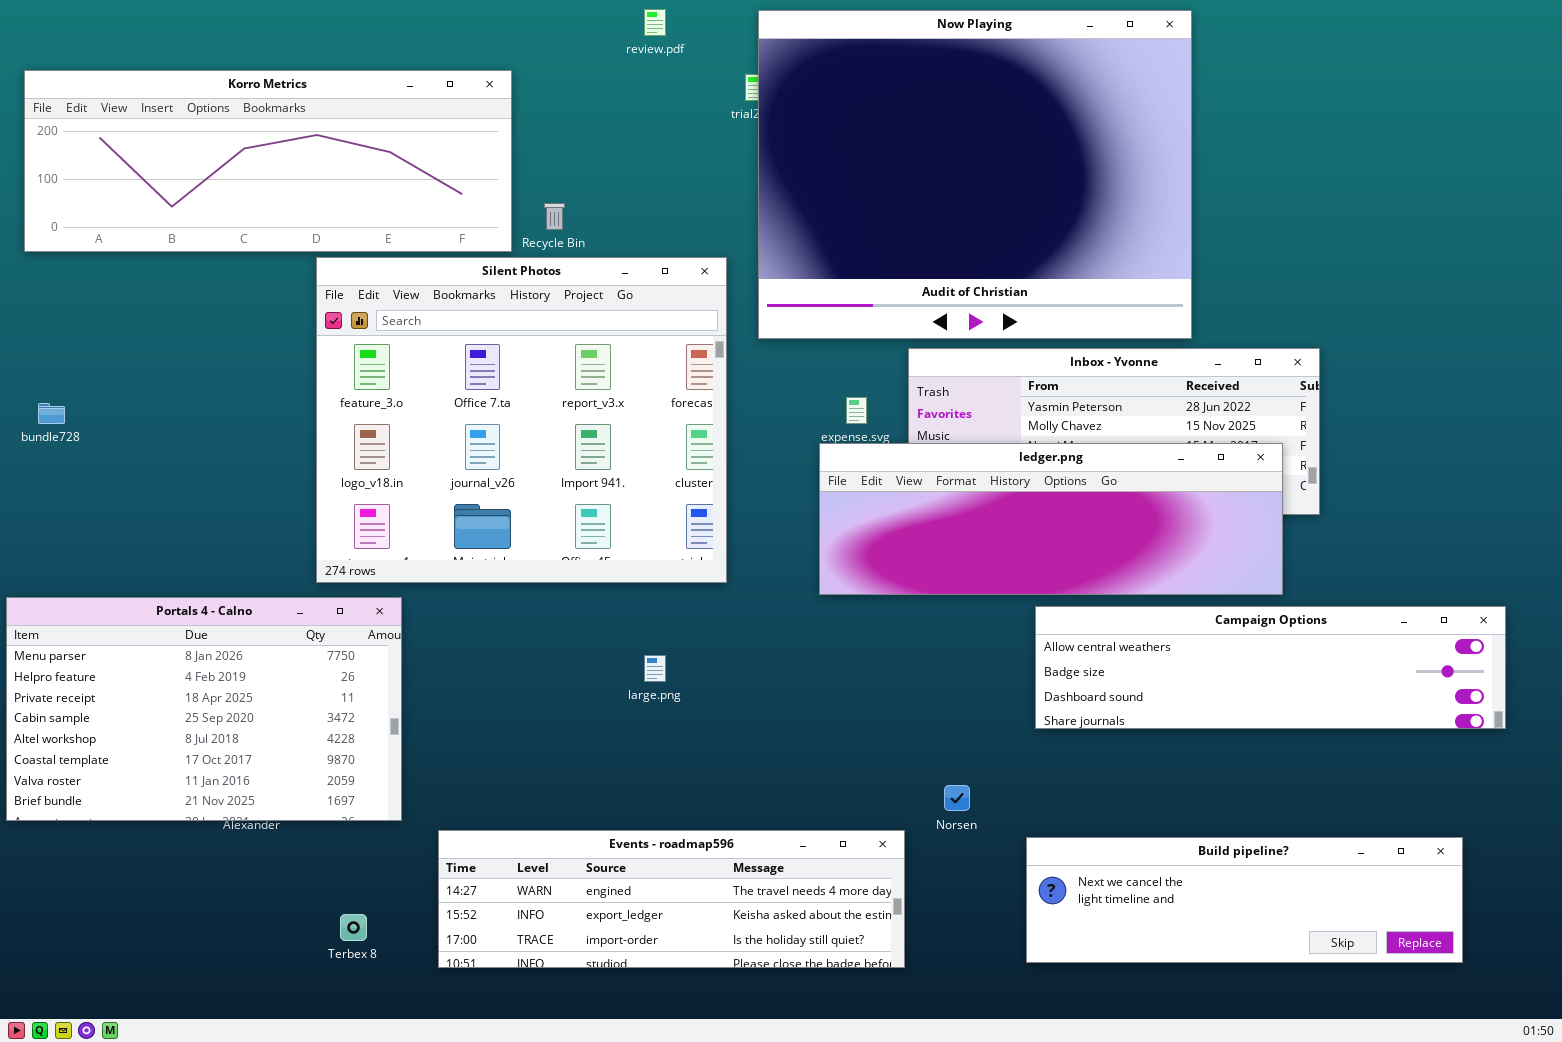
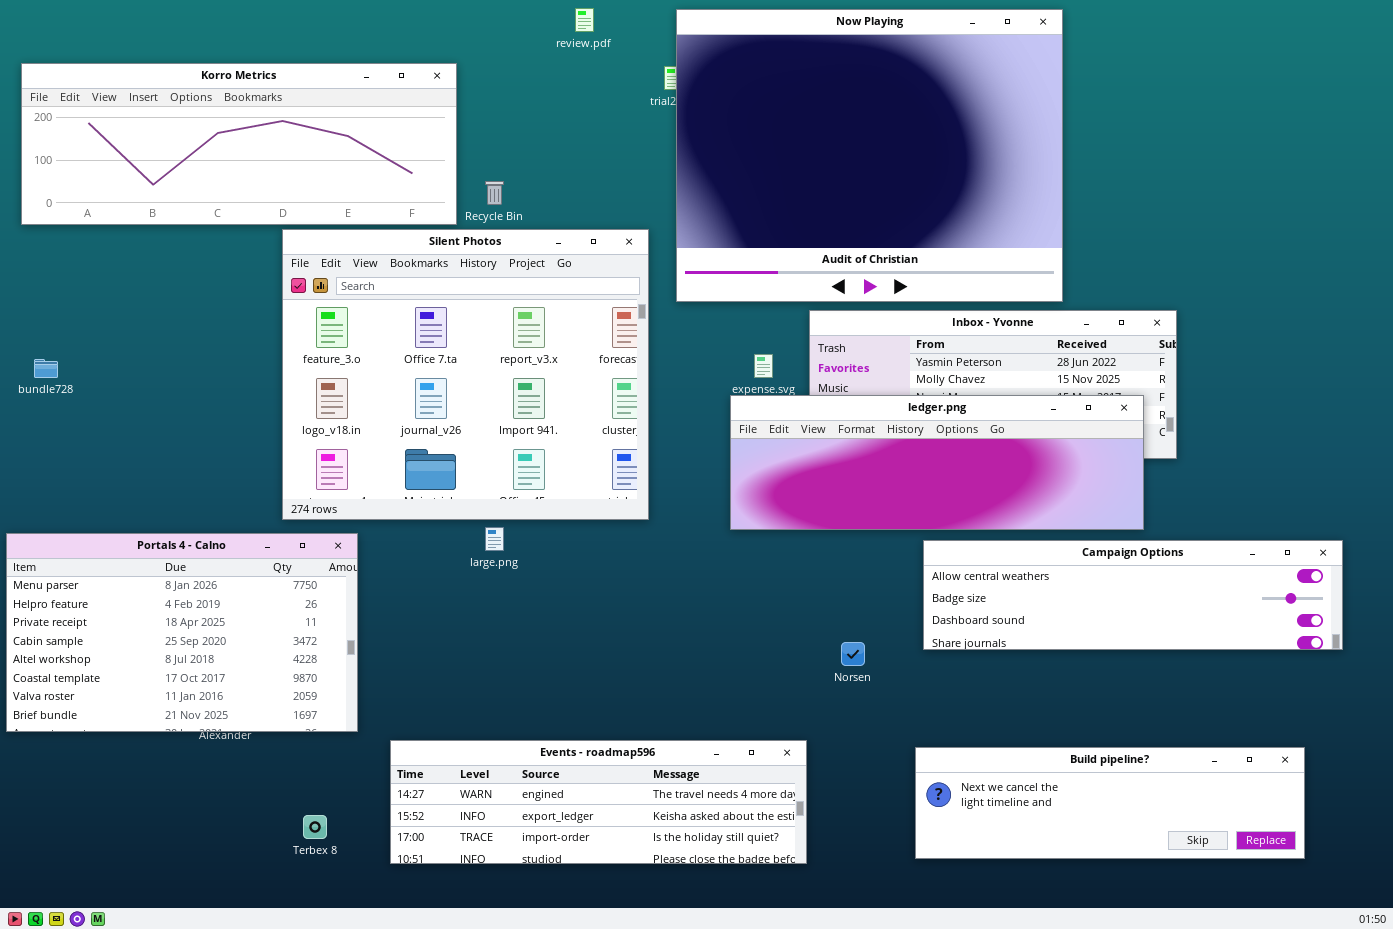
large.png: [644,655,666,682] -> [485,527,504,551], moved
Norsen: [944,785,970,811] -> [841,642,865,666], moved

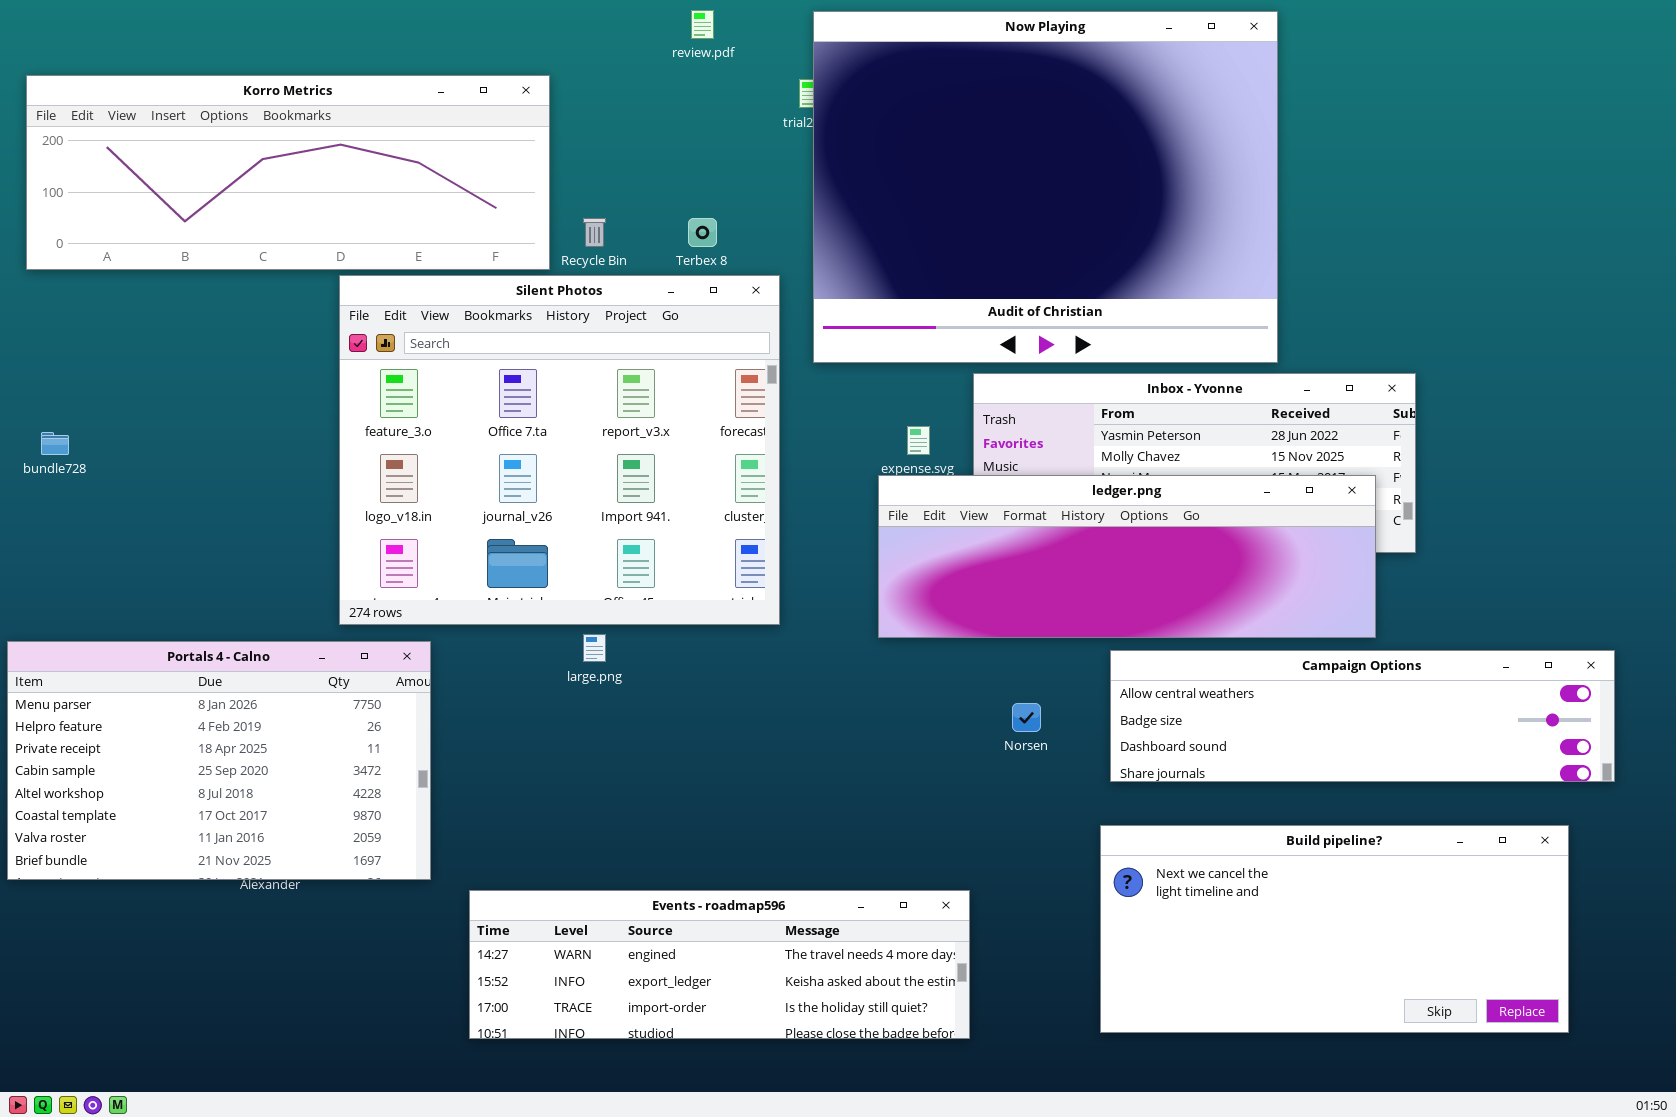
Norsen: [841,642,865,666] -> [1012,703,1041,732], moved
Build pipeline?: [915,747,1305,859] -> [1100,825,1569,1033], resized
Terbex 8: [303,815,327,839] -> [688,218,717,247], moved

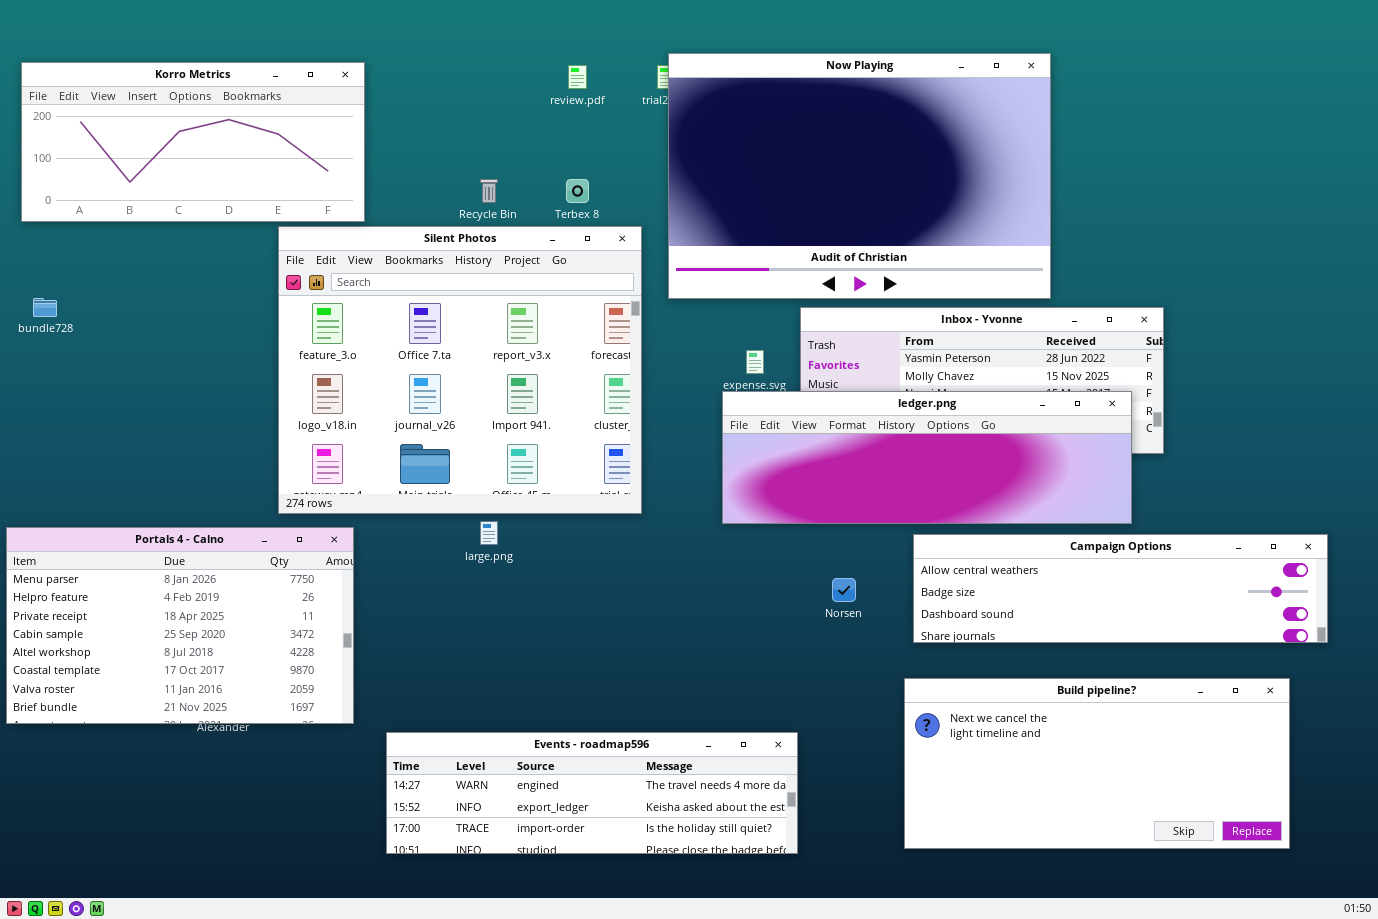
review.pdf: [691,10,714,39] -> [568,65,587,89], moved
Now Playing: [813,11,1278,363] -> [668,53,1051,299], resized
Korro Metrics: [26,75,550,270] -> [21,62,365,222], resized
bundle728: [41,432,69,455] -> [33,298,57,317], moved

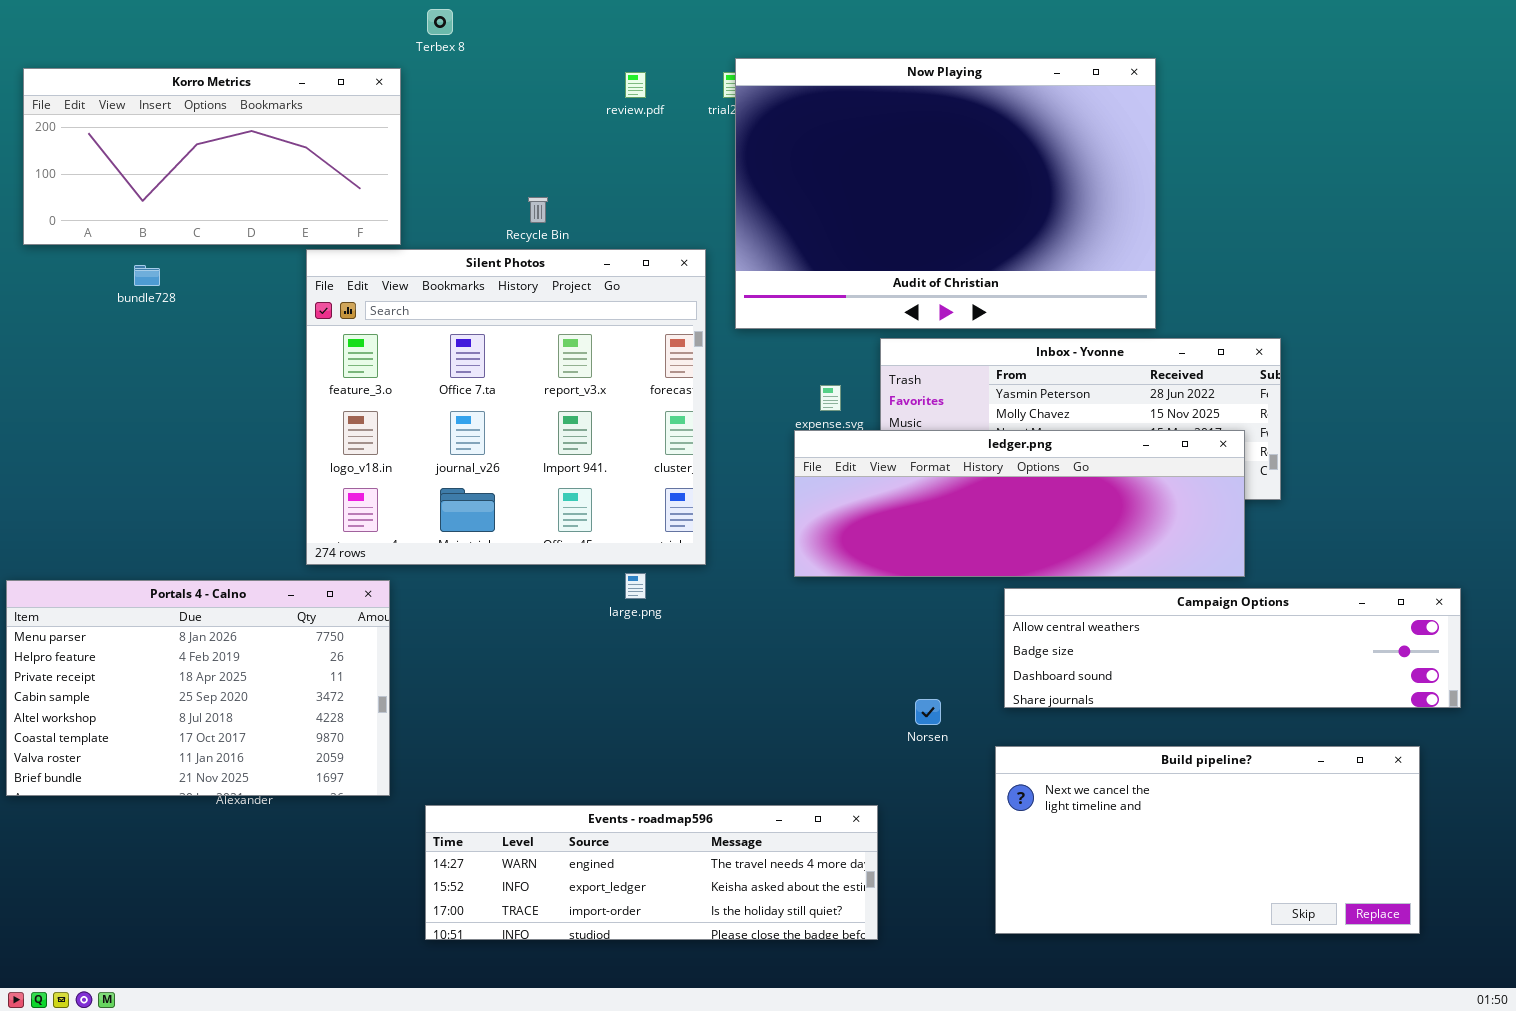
Terbex 8: [566,179,589,203] -> [427,9,453,35], moved
bundle728: [33,298,57,317] -> [134,265,160,286], moved
large.png: [480,521,498,545] -> [625,573,646,599], moved
Norsen: [832,578,856,602] -> [915,699,941,725], moved

